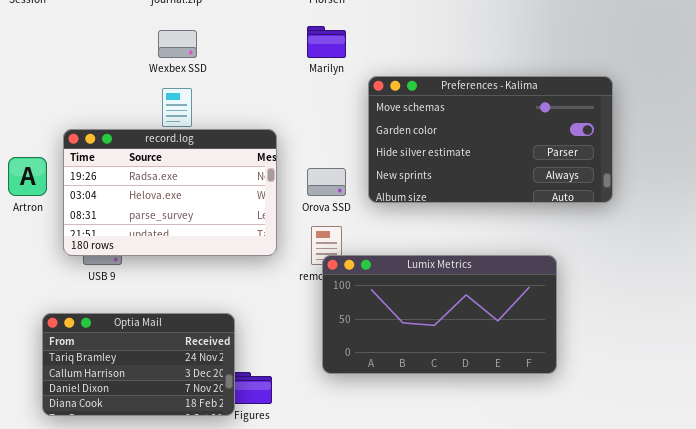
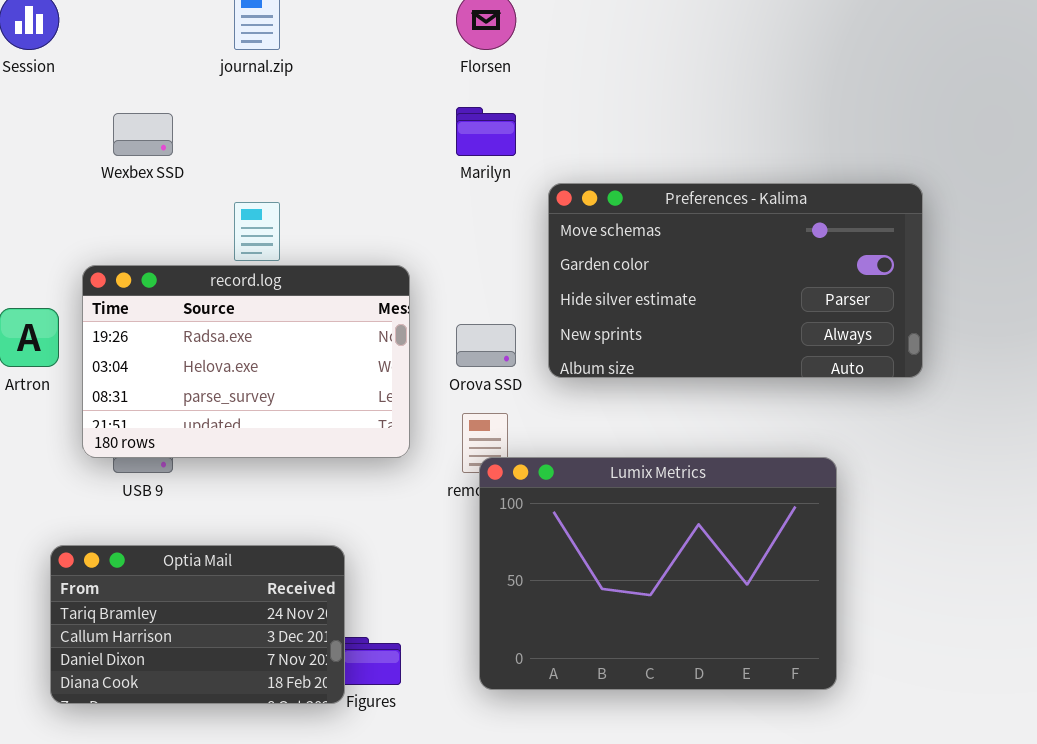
Wexbex SSD: [158,30,197,58] -> [113,113,173,156], moved
Lumix Metrics: [322,255,557,374] -> [479,457,837,690], resized

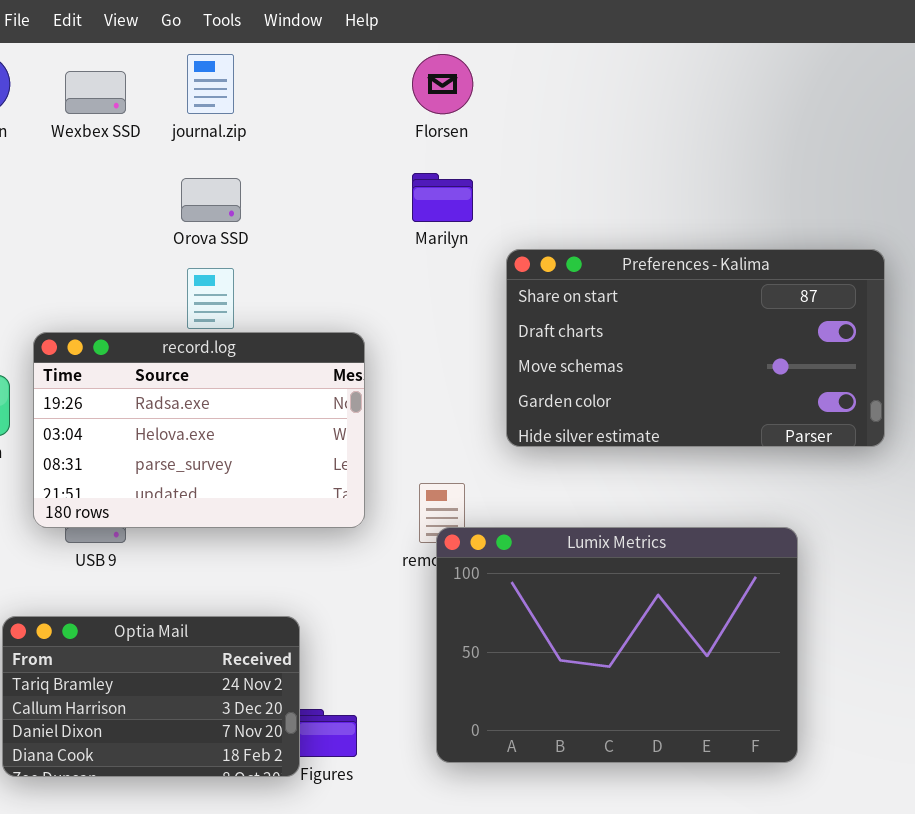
Wexbex SSD: [113,113,173,156] -> [65,71,126,114], moved
Preferences - Kalima: [548,183,923,378] -> [506,249,885,447], scrolled up 2 rows
Orova SSD: [456,324,516,367] -> [181,178,241,222], moved

